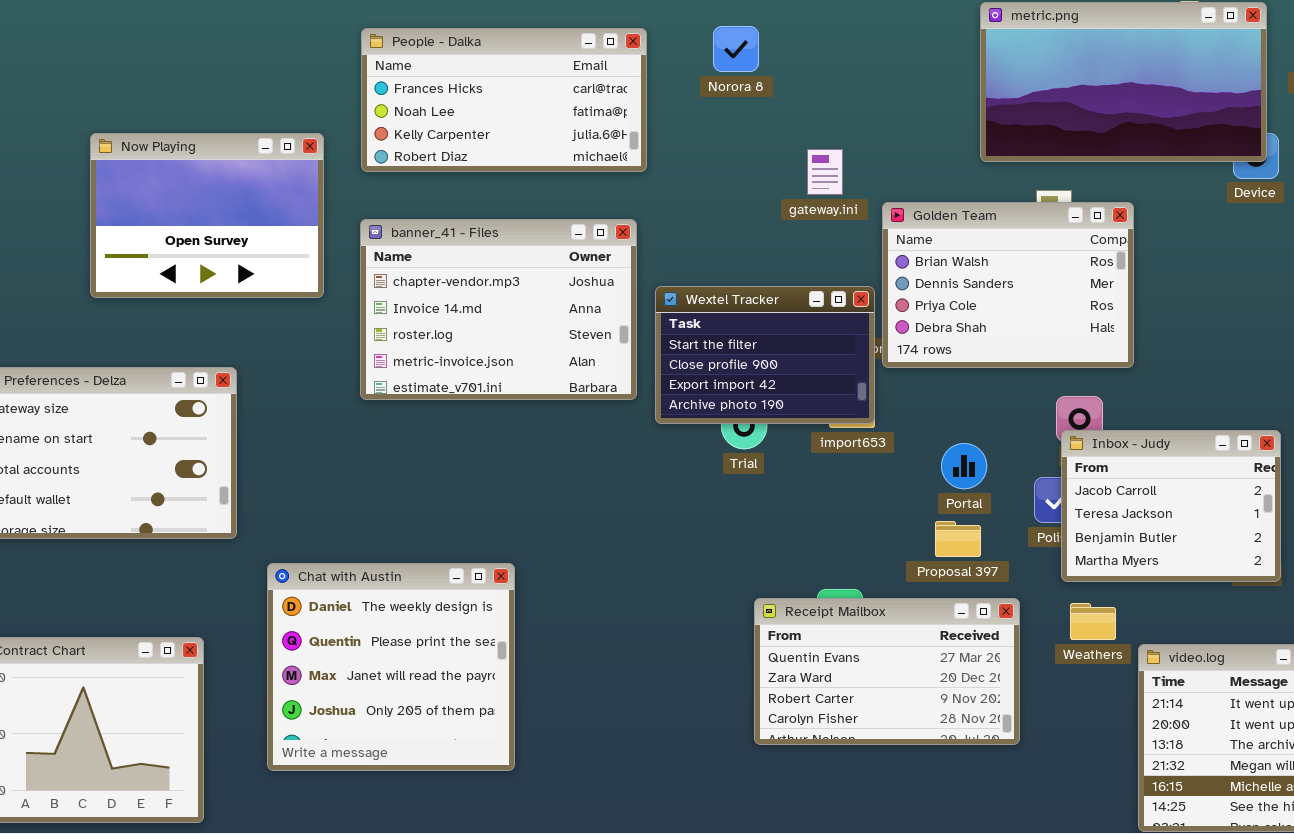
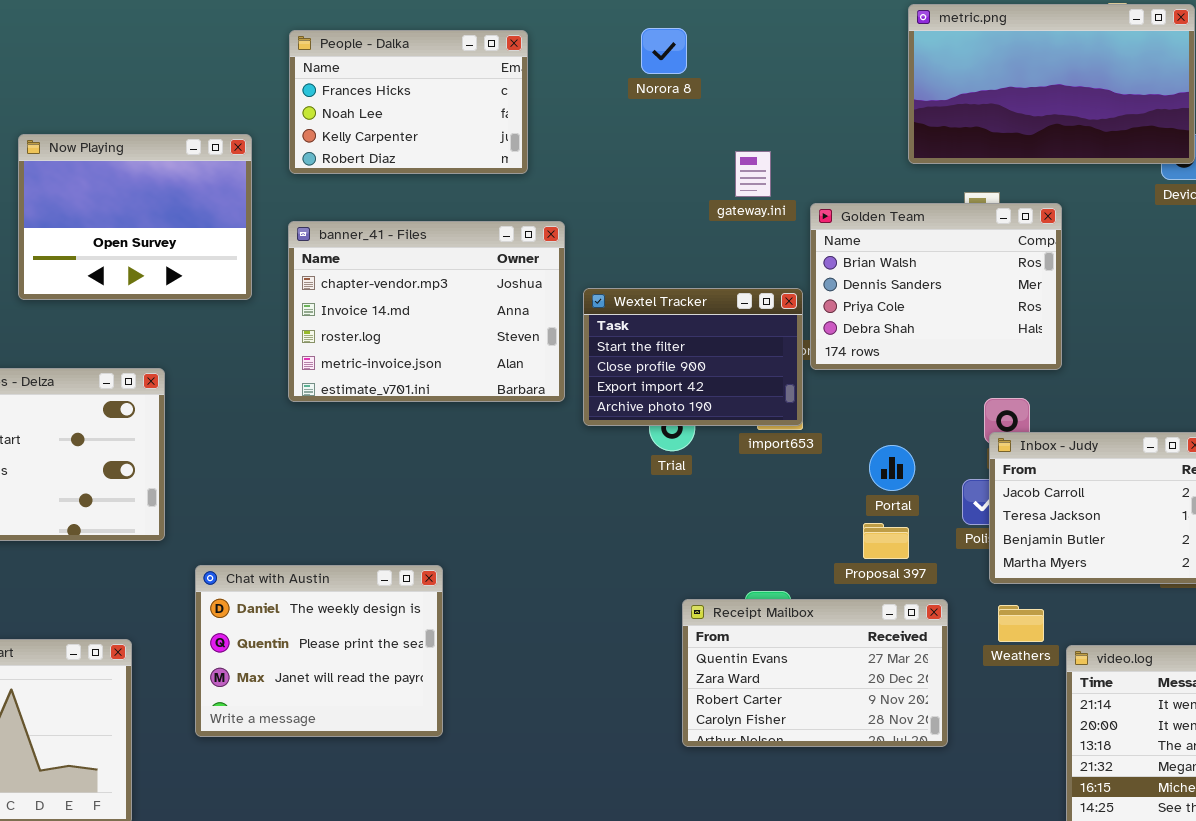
People - Dalka: [361,28,647,172] -> [289,30,528,174], resized
Chat with Austin: [267,563,515,771] -> [195,565,443,737], resized

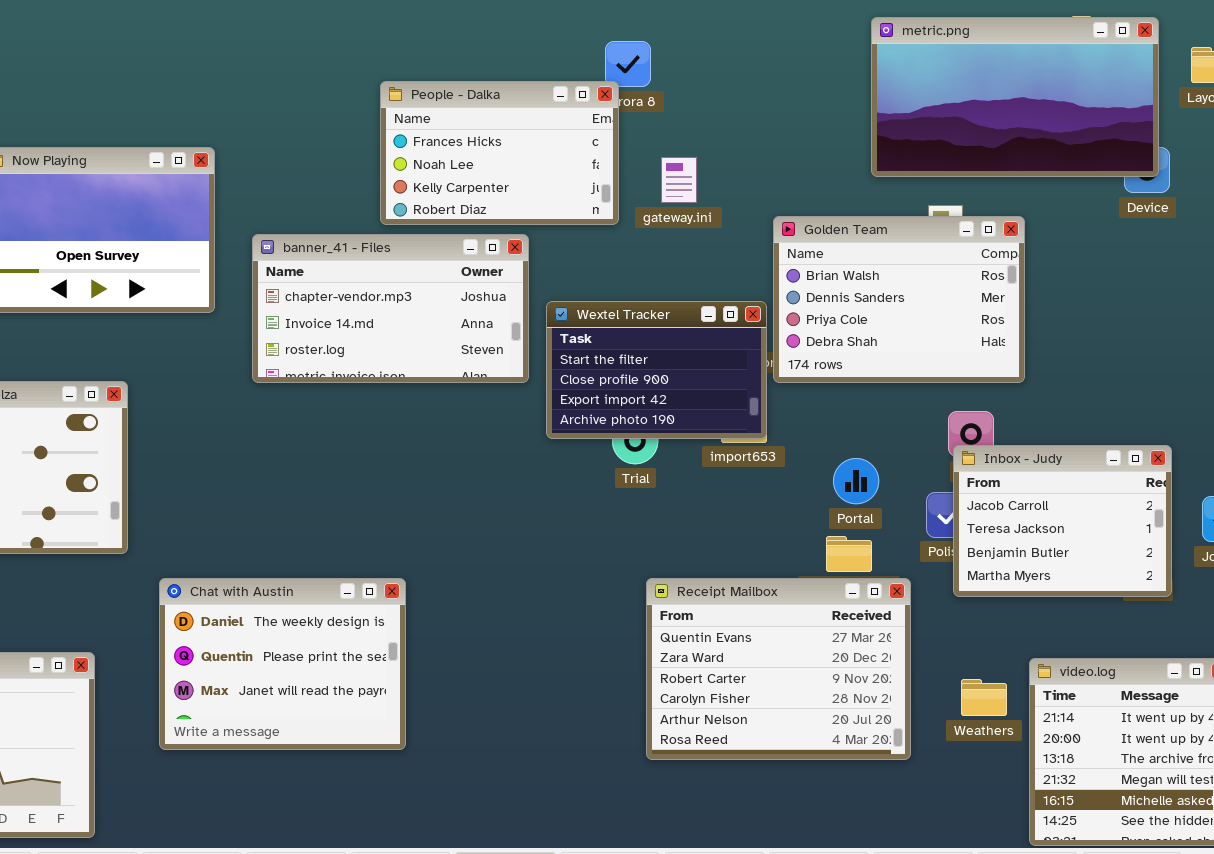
People - Dalka: [289,30,528,174] -> [380,81,619,225], moved
gateway.ini: [735,151,771,197] -> [661,157,697,203], moved
banner_41 - Files: [288,221,565,402] -> [252,234,529,383], resized
Receipt Mailbox: [682,599,948,747] -> [646,578,911,760], resized
Weathers: [998,605,1044,642] -> [961,679,1007,716], moved

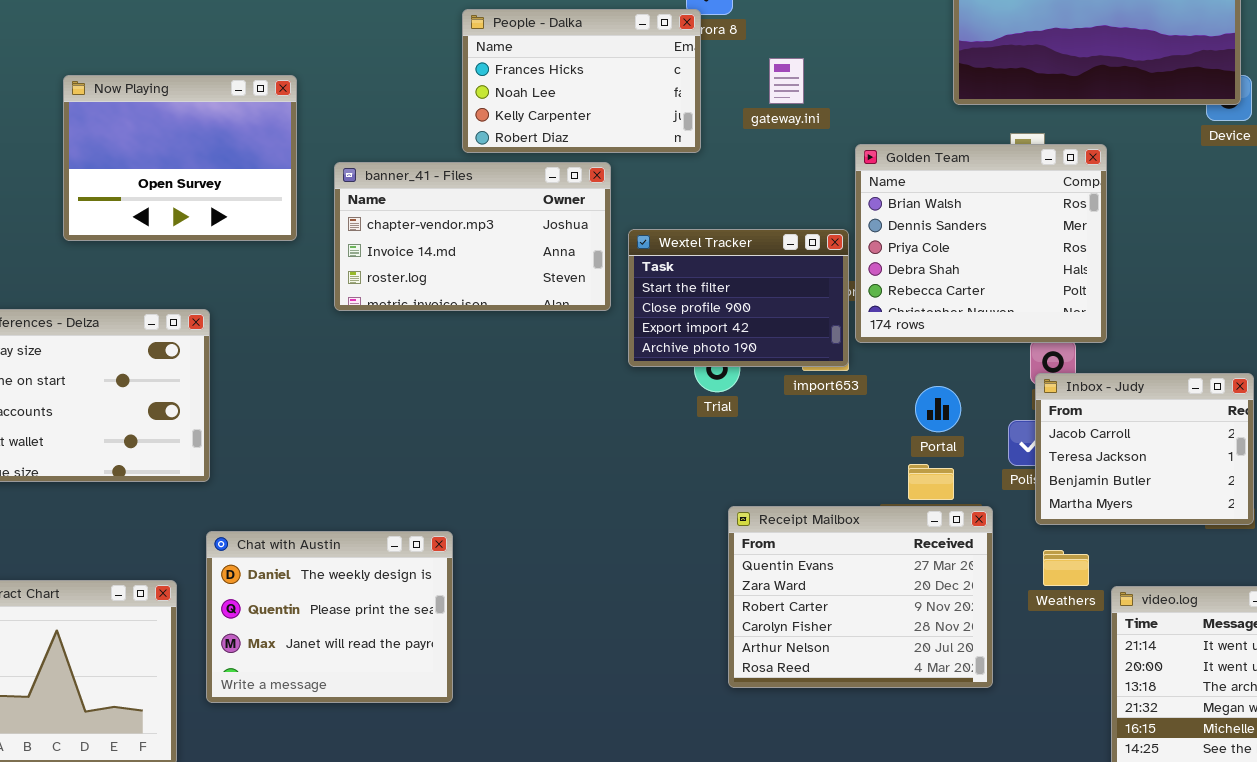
gateway.ini: [661,157,697,203] -> [769,58,804,104], moved
Golden Team: [773,216,1025,383] -> [855,144,1107,343], resized
Chat with Austin: [159,578,406,750] -> [206,531,453,703], moved
Weathers: [961,679,1007,716] -> [1043,550,1089,586], moved

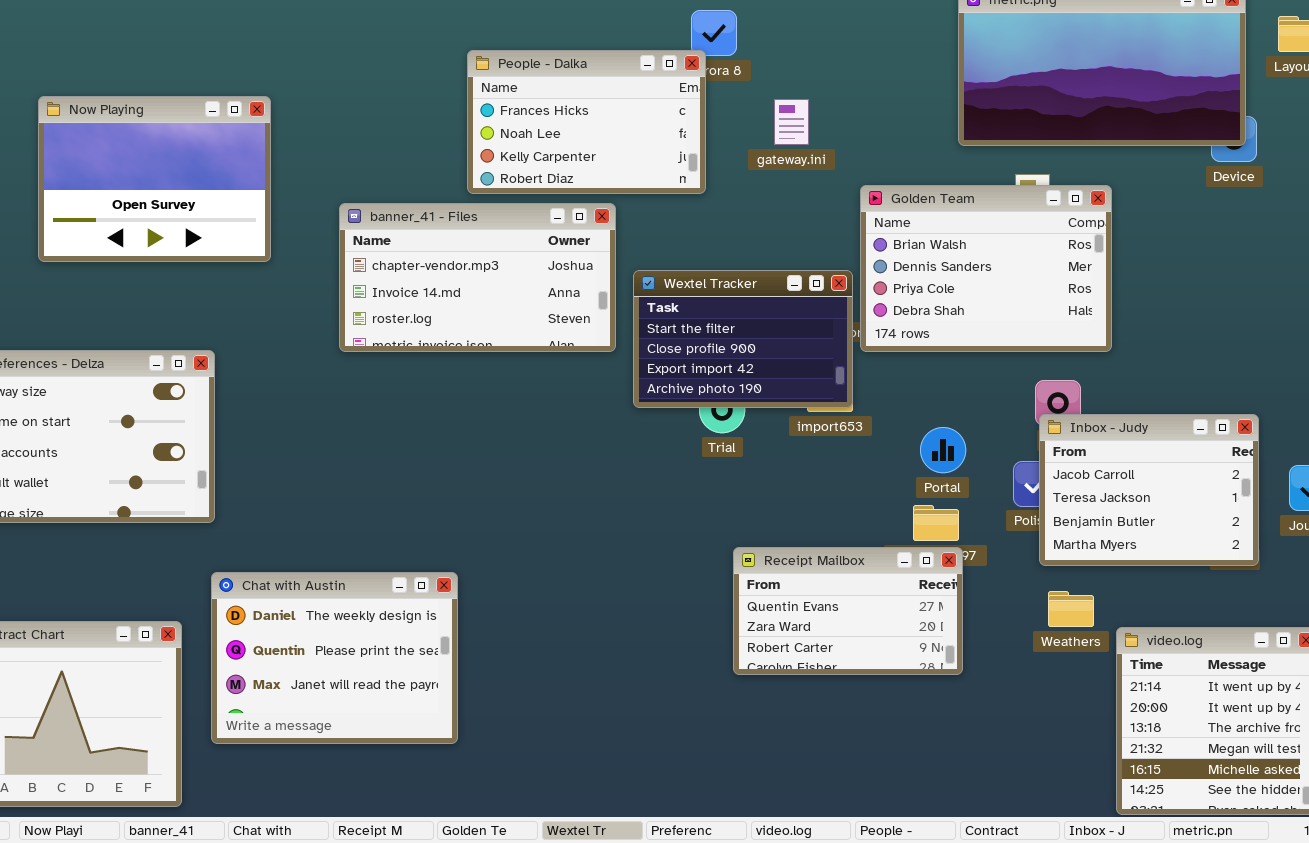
Now Playing: [63,75,297,241] -> [38,96,271,262], moved
Golden Team: [855,144,1107,343] -> [860,185,1112,352], resized
Receipt Mailbox: [728,506,993,688] -> [733,547,963,675], resized

